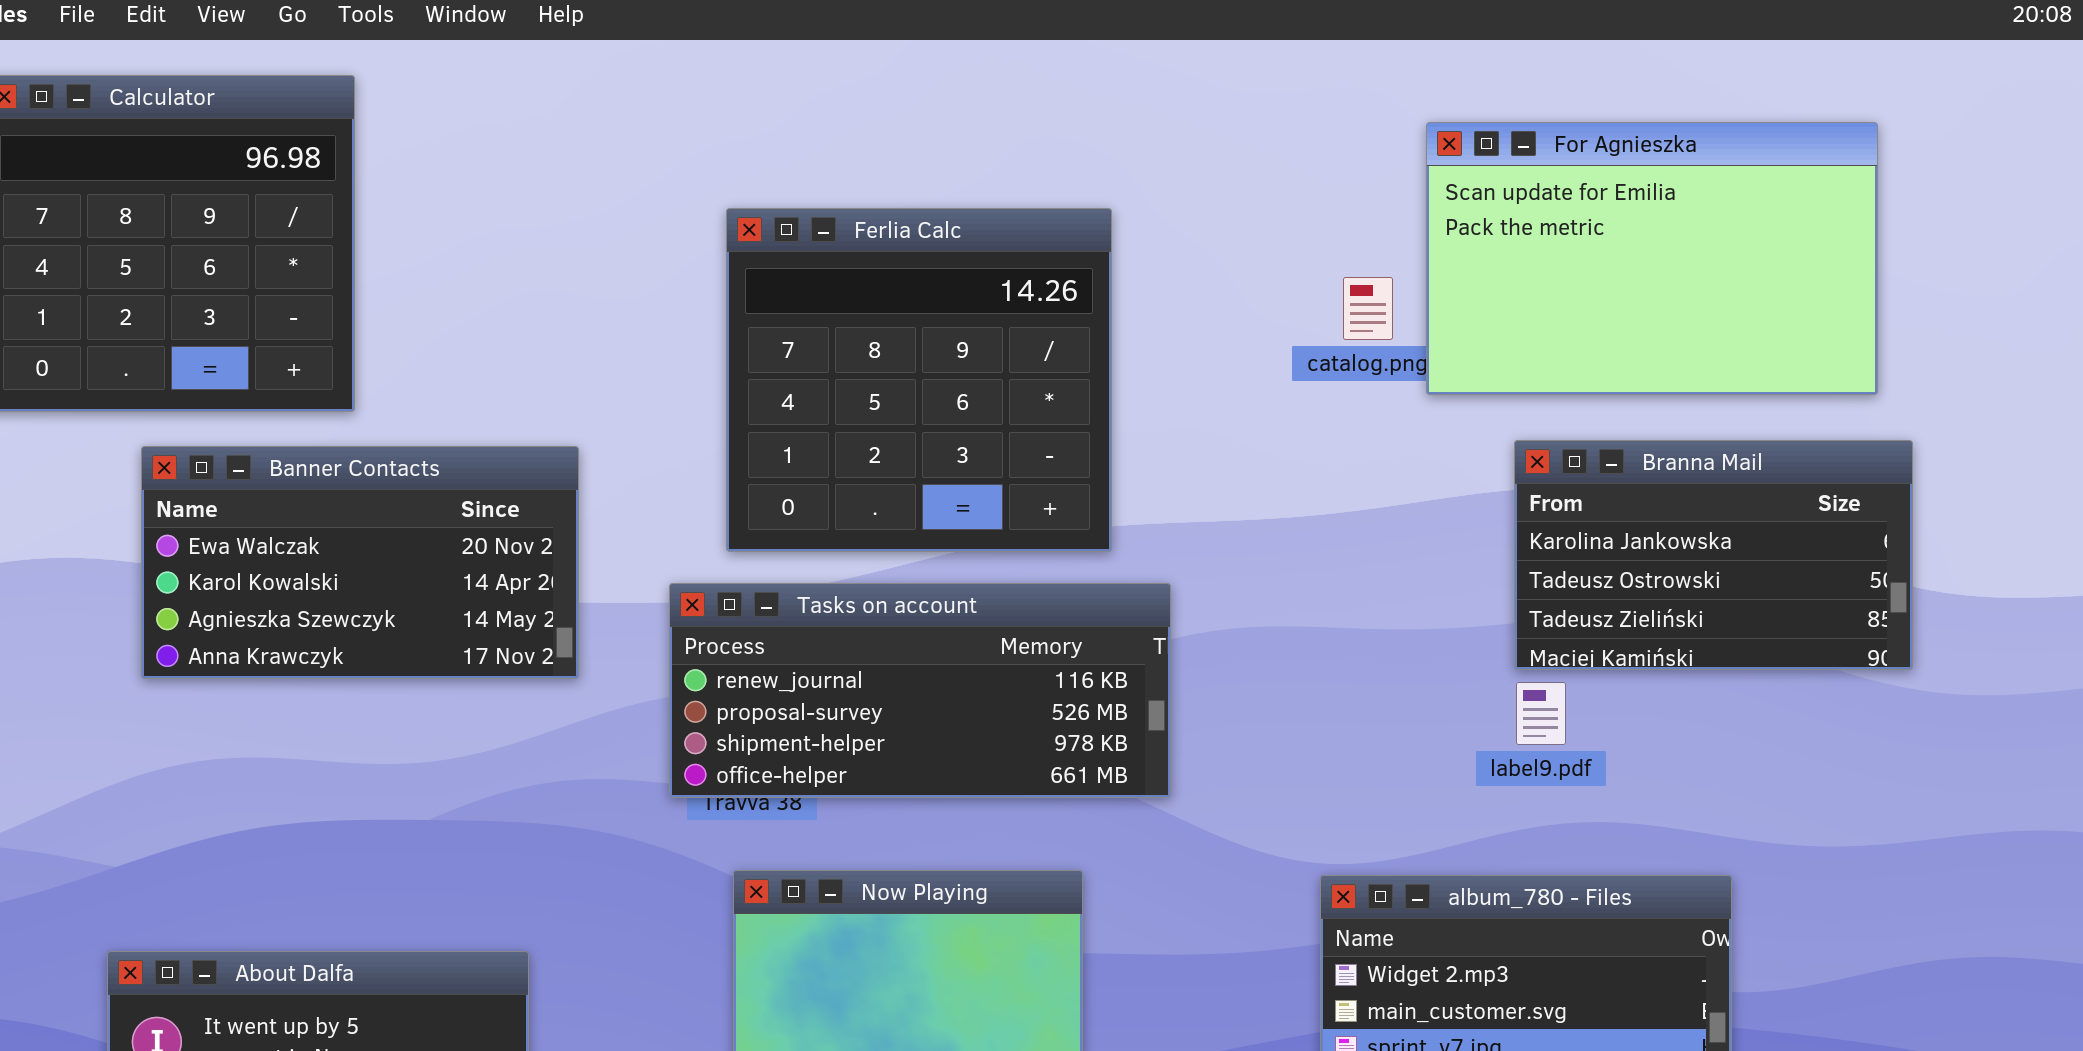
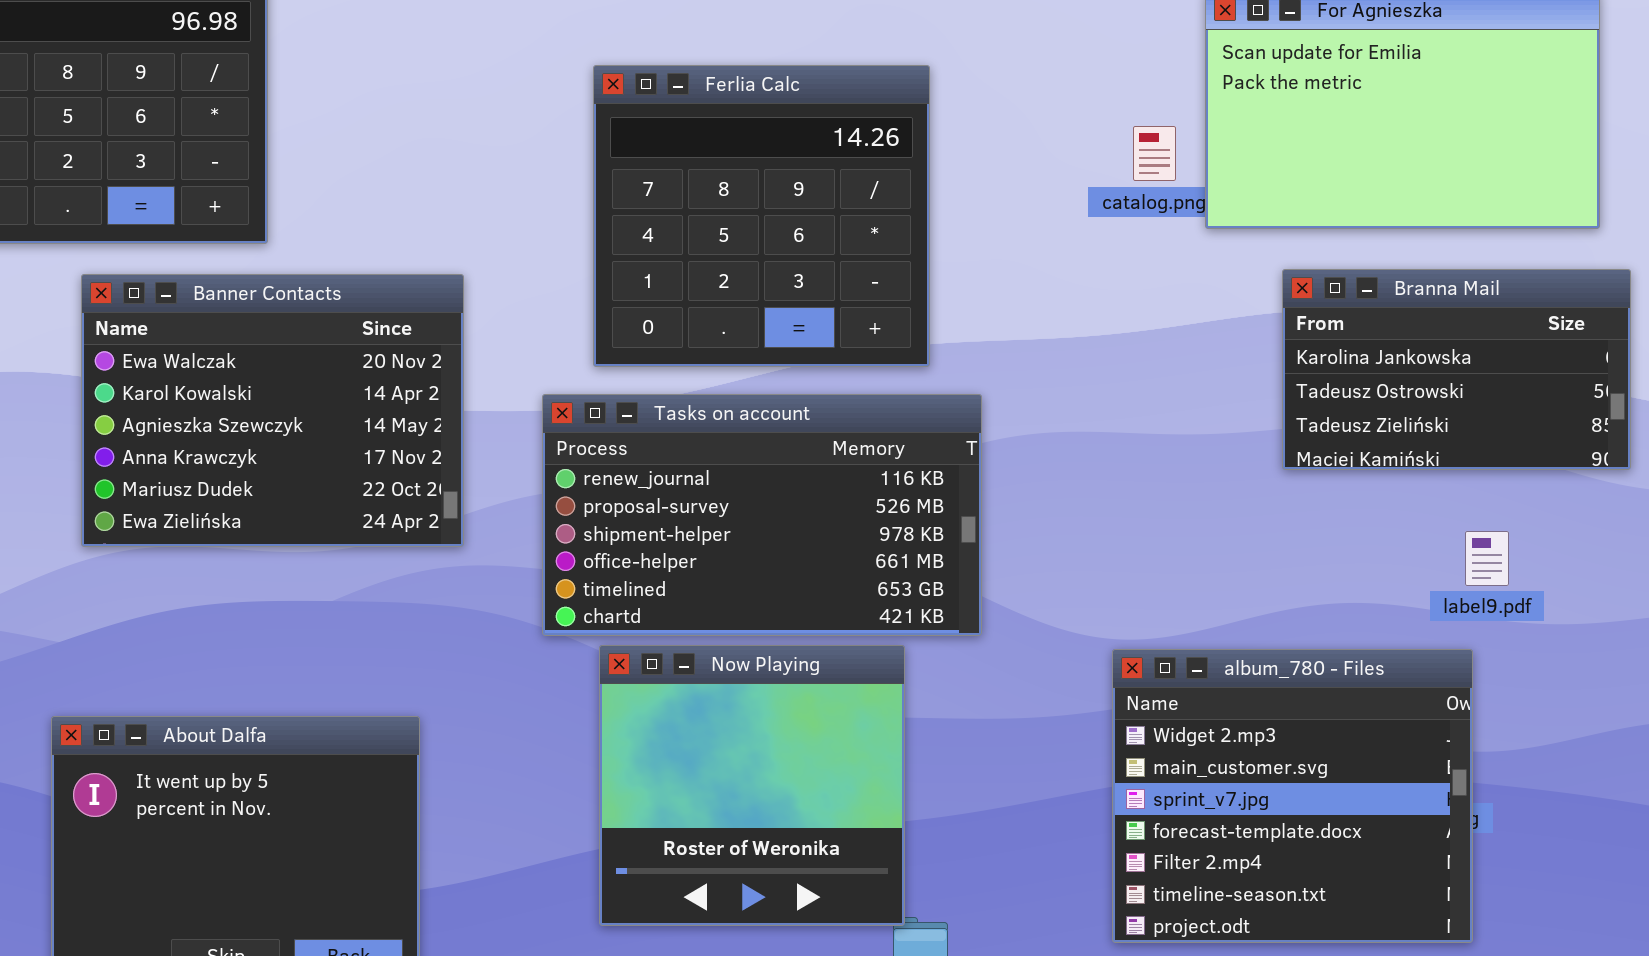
Banner Contacts: [141,446,579,679] -> [81,274,464,547], resized
Tasks on account: [669,583,1171,798] -> [542,394,982,636], resized
label9.pdf: [1516,682,1566,745] -> [1465,531,1509,586], moved

